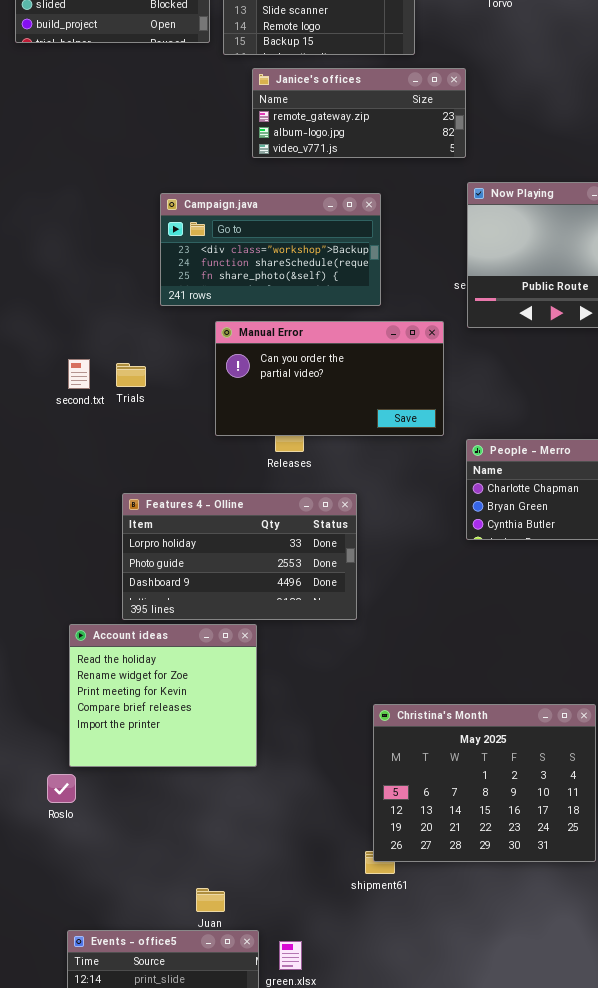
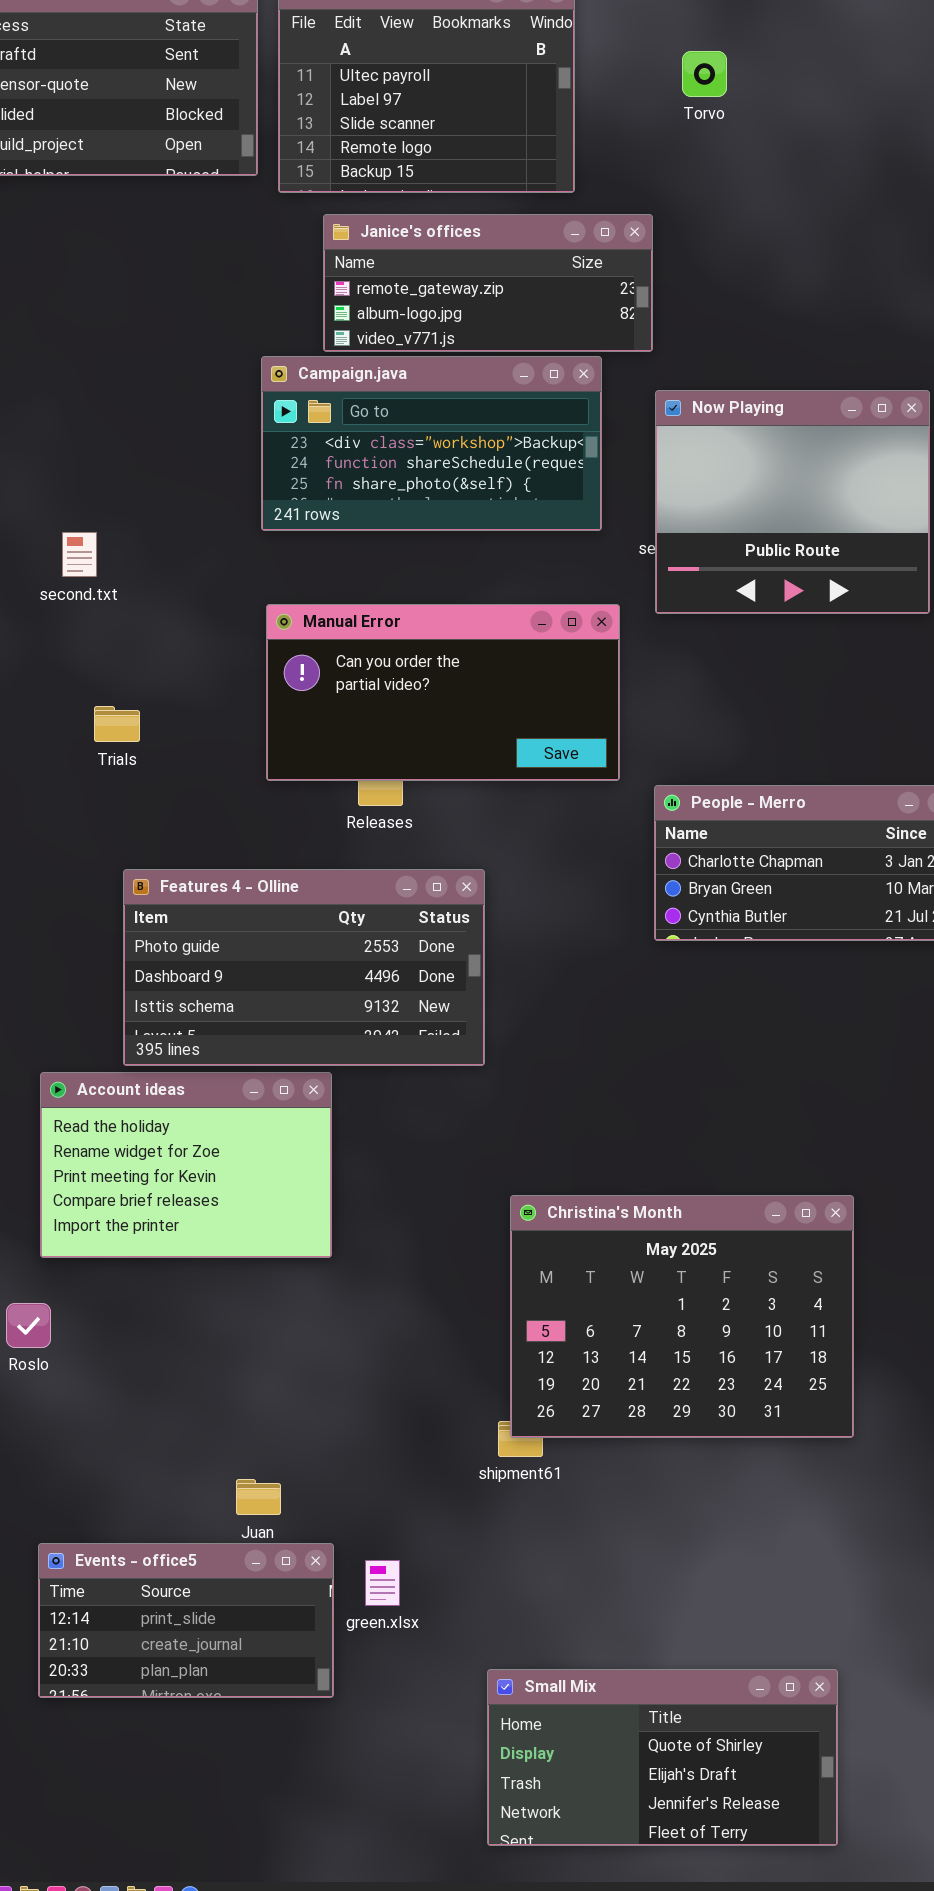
Campaign.java: [160,193,381,306] -> [261,356,602,531], moved
second.txt: [68,359,90,389] -> [62,532,97,577], moved
Trials: [116,363,146,387] -> [94,706,140,742], moved
Features 4 - Olline: [122,493,357,620] -> [123,869,485,1066], scrolled down 1 row
Account ideas: [69,624,257,767] -> [40,1072,332,1258], resized

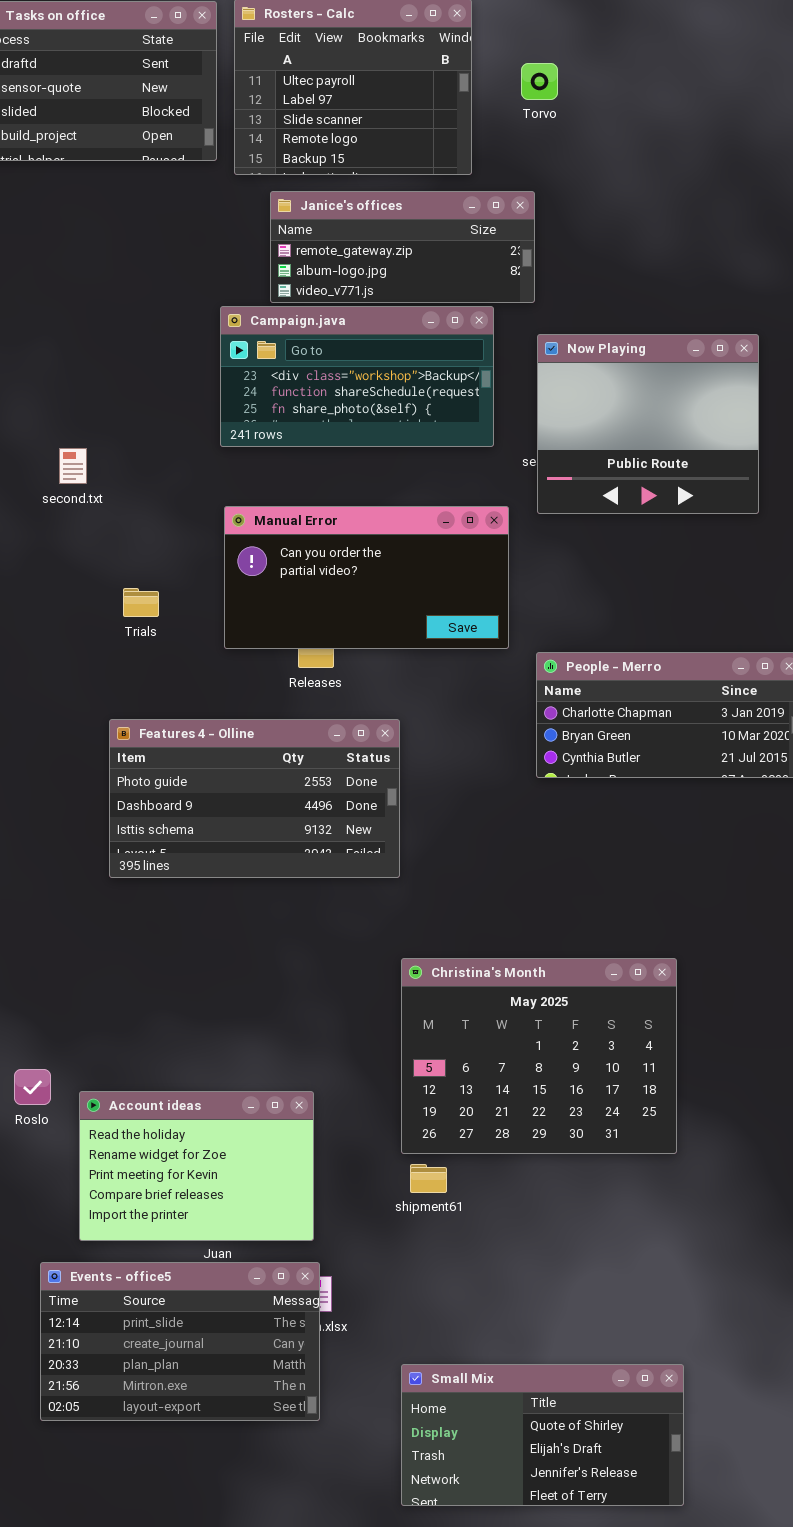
Torvo: [682,51,727,97] -> [521,63,558,100], moved
Trials: [94,706,140,742] -> [123,588,159,617], moved
Account ideas: [40,1072,332,1258] -> [79,1091,314,1241], moved
Christina's Month: [510,1195,854,1438] -> [401,958,677,1154], moved
Events - office5: [38,1543,334,1698] -> [40,1262,320,1421], resized

